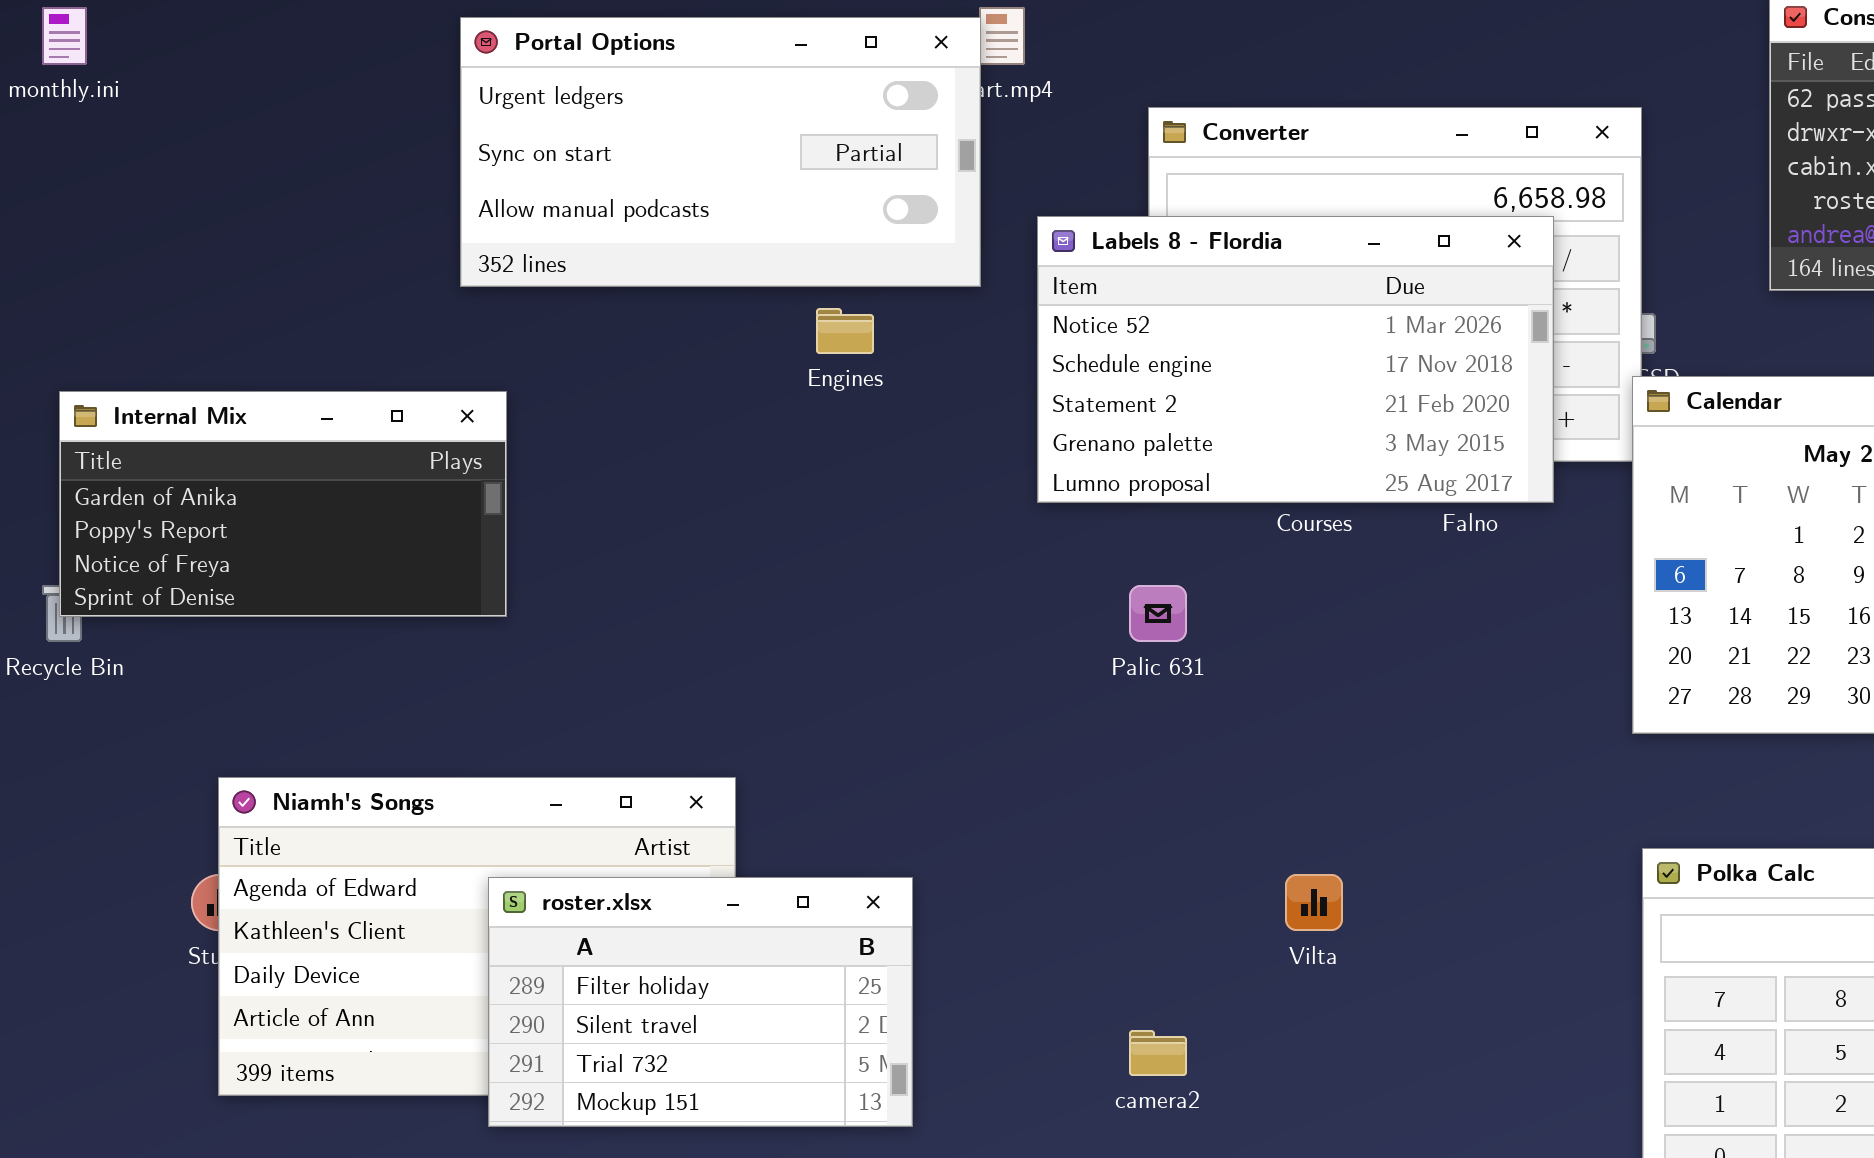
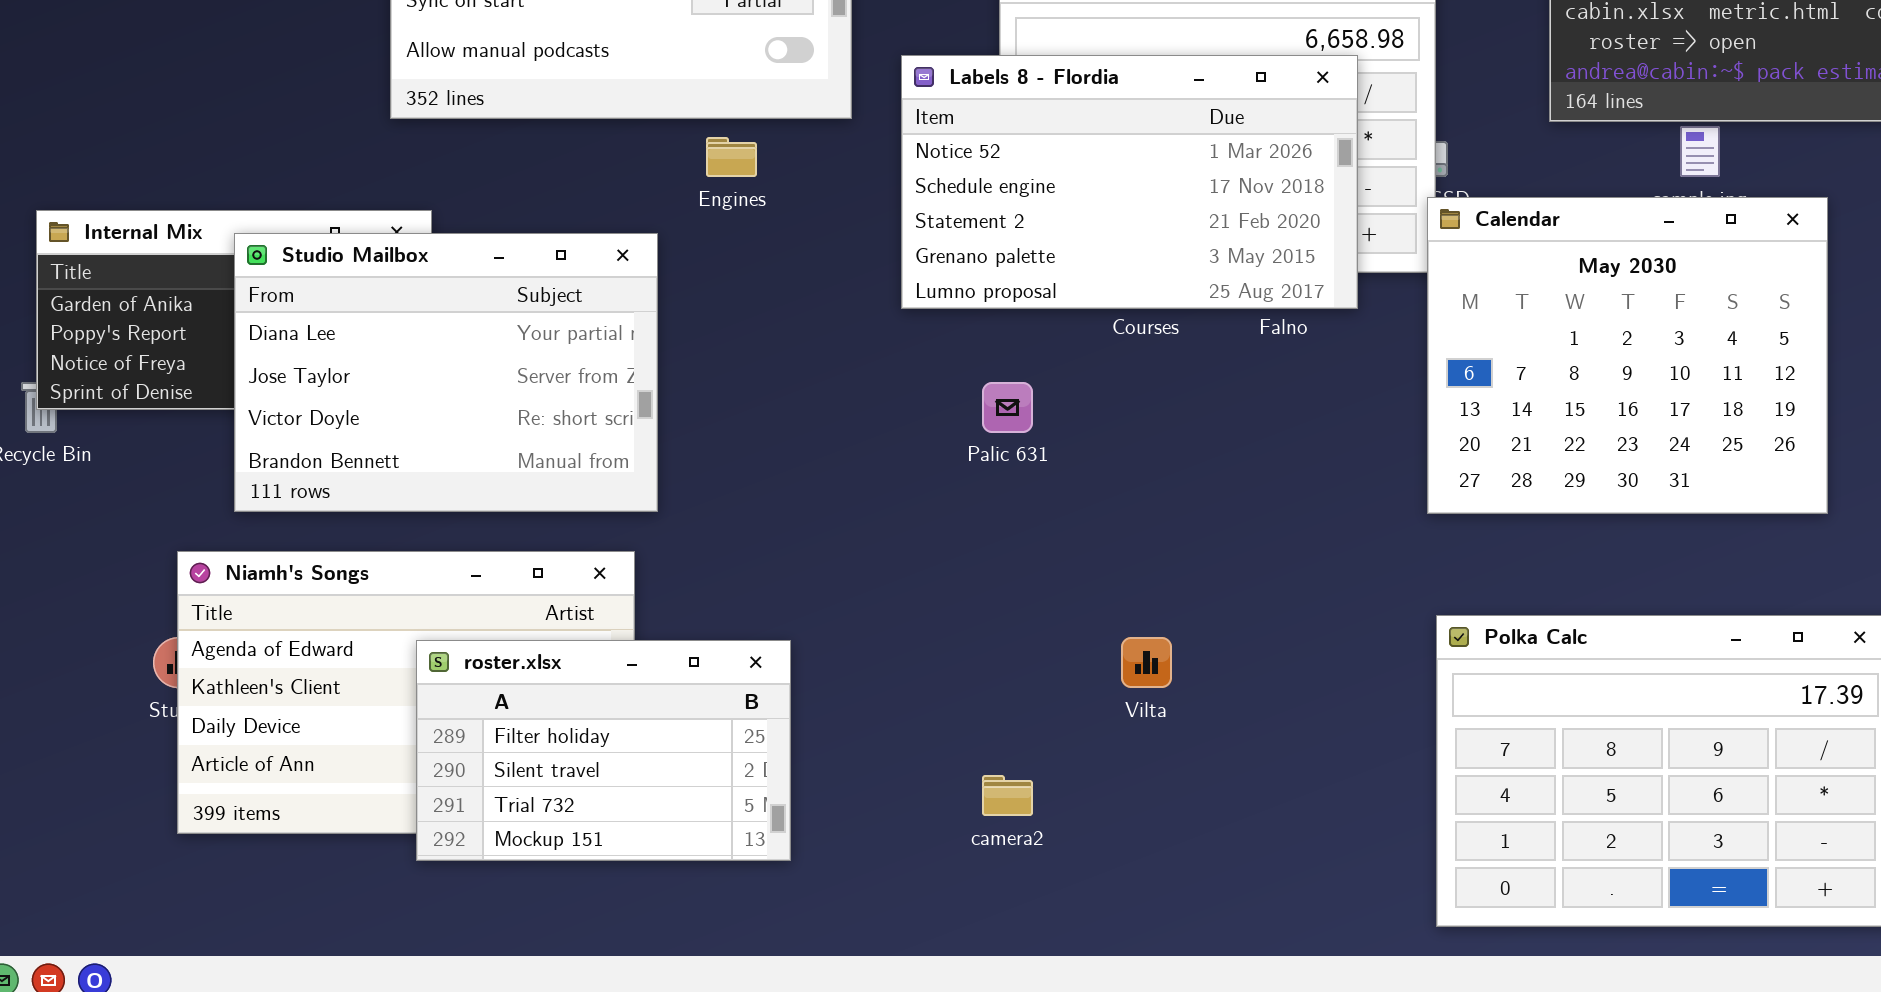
Studio Mailbox: none -> [234,233,658,512], opened

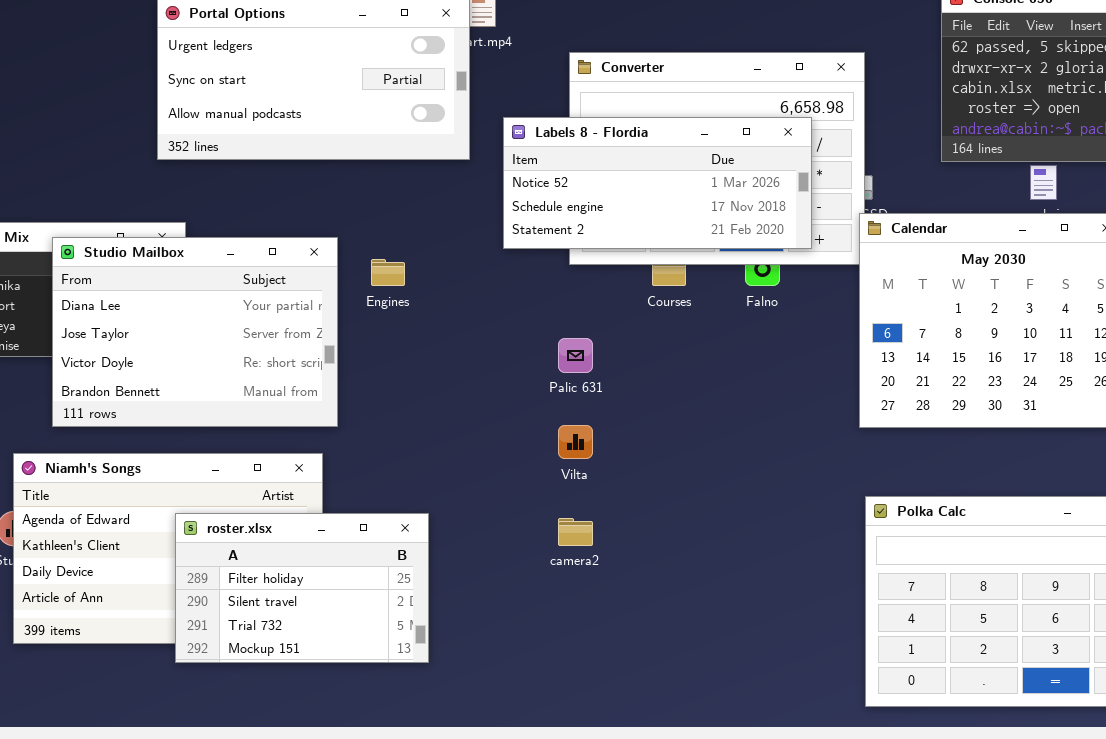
Labels 8 - Flordia: [901,55,1358,309] -> [503,117,812,249], resized
Engines: [706,137,757,177] -> [371,259,405,286], moved
Vilta: [1121,637,1172,688] -> [558,425,593,459], moved
camera2: [982,775,1033,816] -> [558,518,593,546], moved

